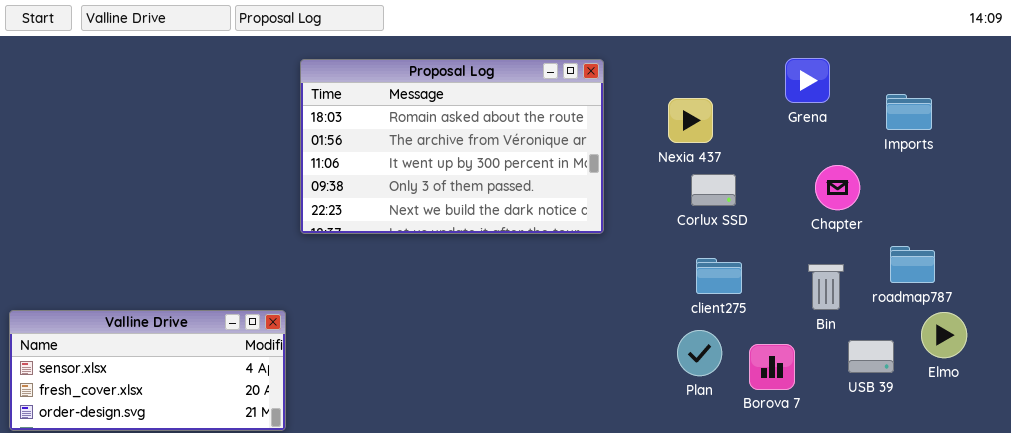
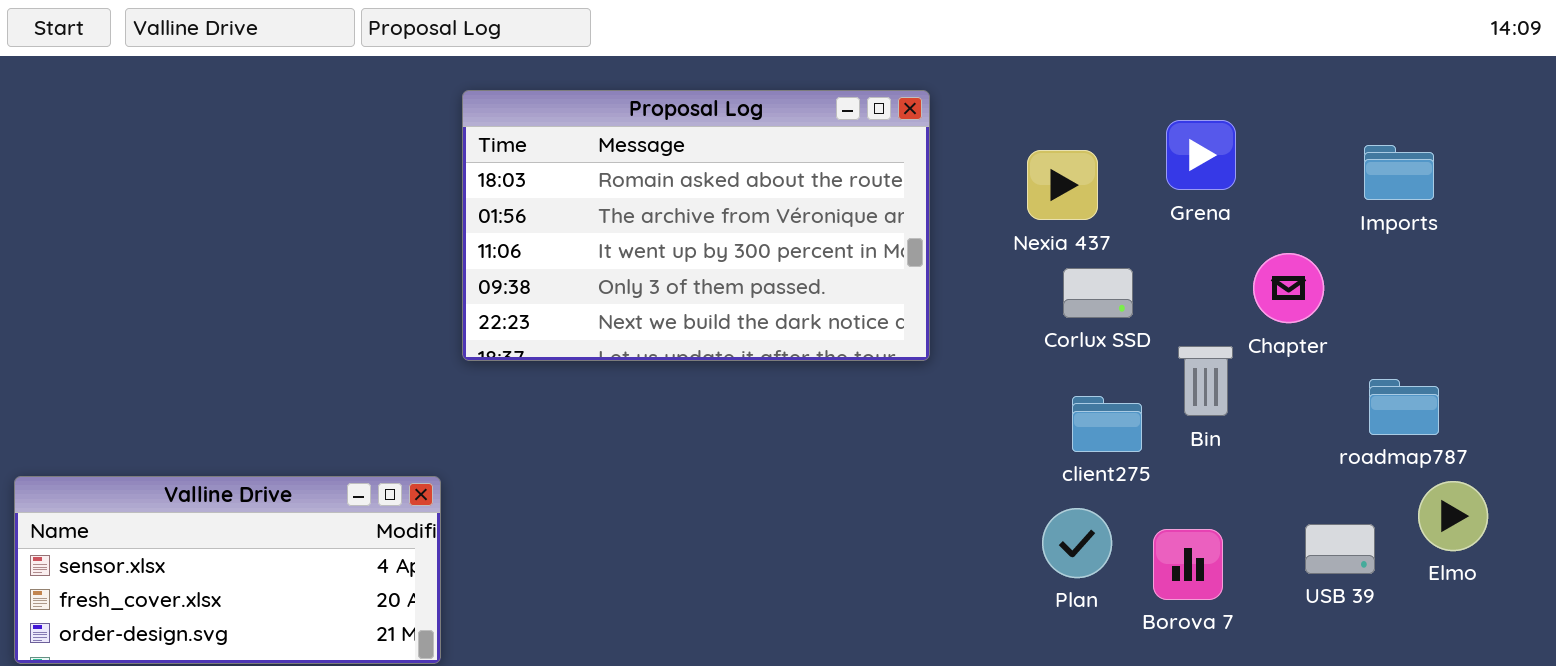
Grena: [785,58,830,103] -> [1166,120,1236,190], moved
Bin: [808,264,844,310] -> [1178,346,1233,416], moved

